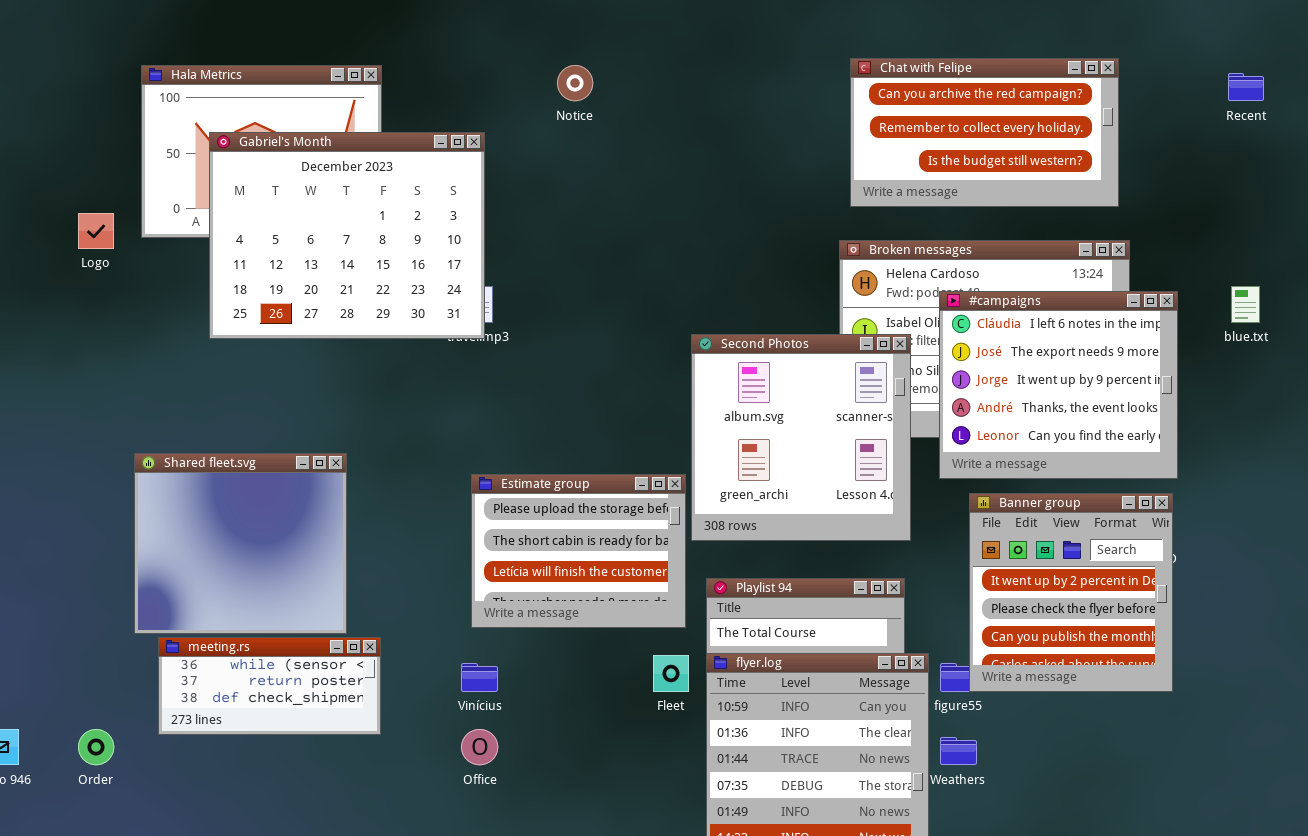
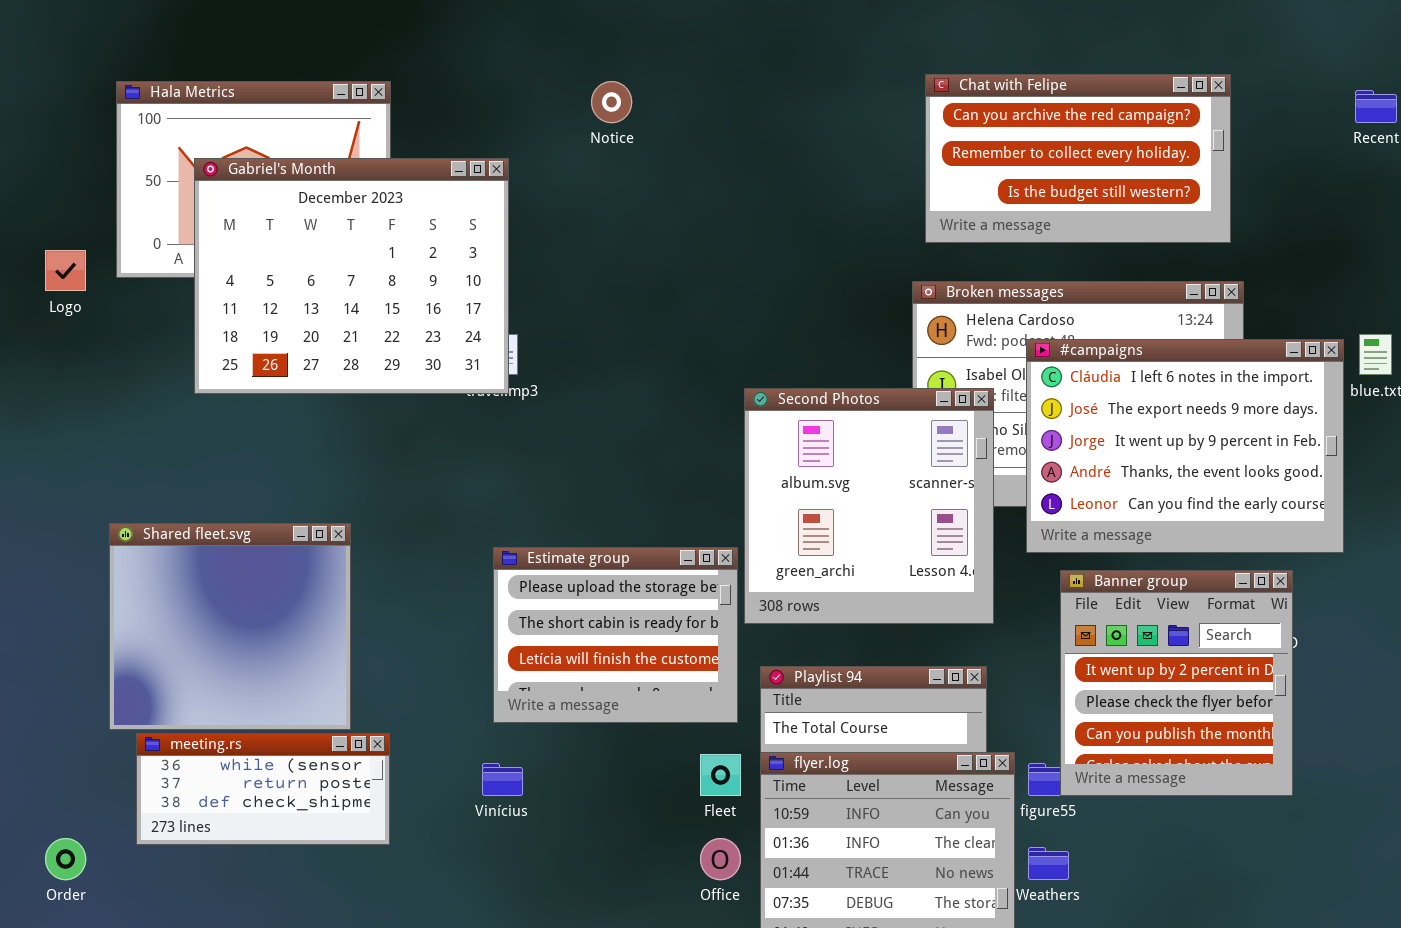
#campaigns: [939,291,1178,479] -> [1026,339,1344,553], resized
Office: [461,729,498,765] -> [700,838,741,880], moved

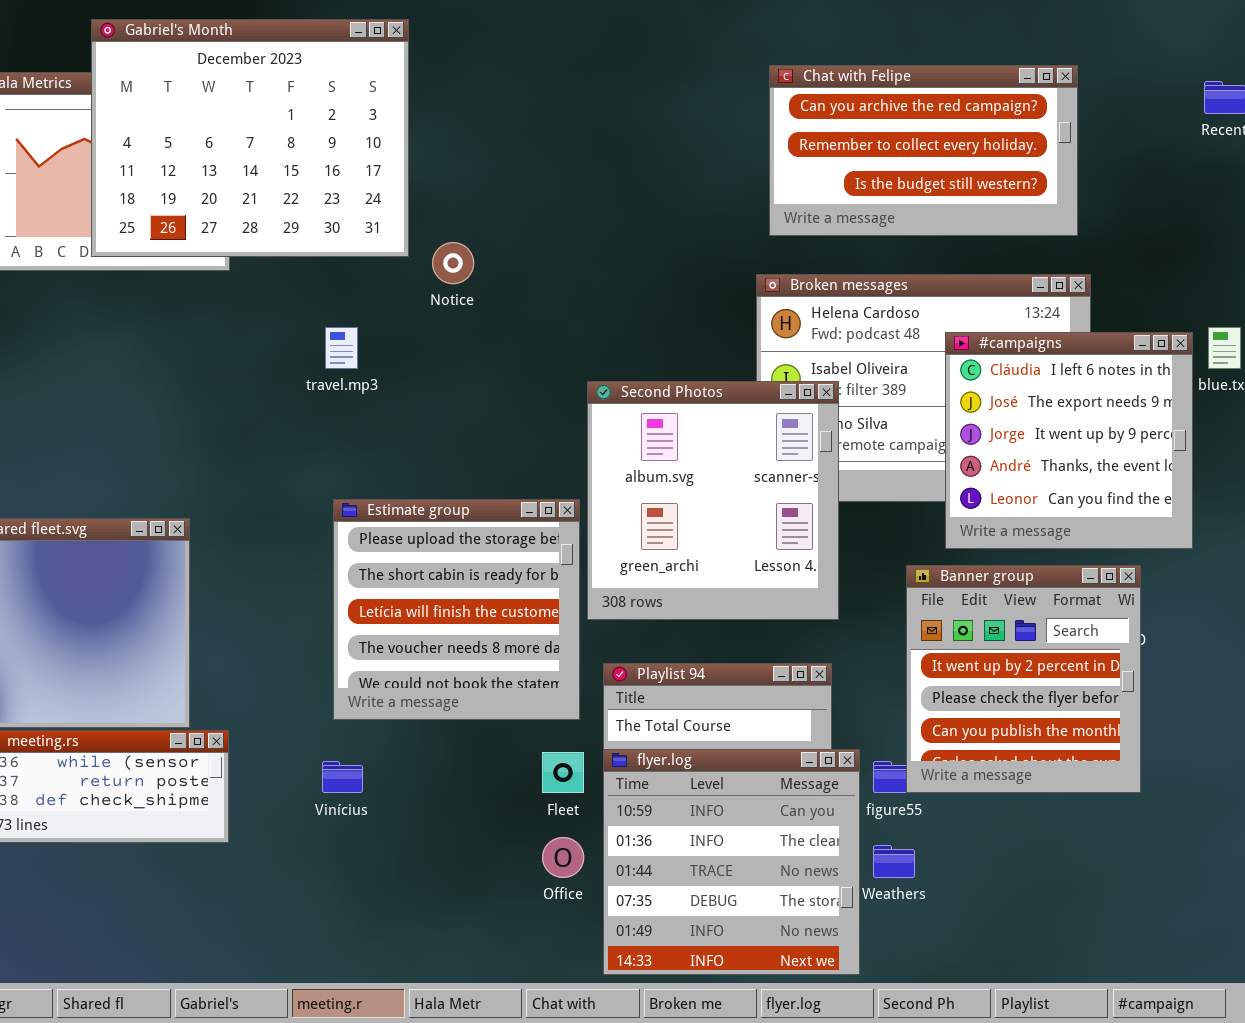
Notice: [591,81,632,123] -> [432,242,474,284], moved
Gabriel's Month: [194,158,509,394] -> [91,19,409,257], moved
#campaigns: [1026,339,1344,553] -> [945,332,1193,549], resized
Estimate group: [493,547,738,723] -> [333,499,580,720], resized

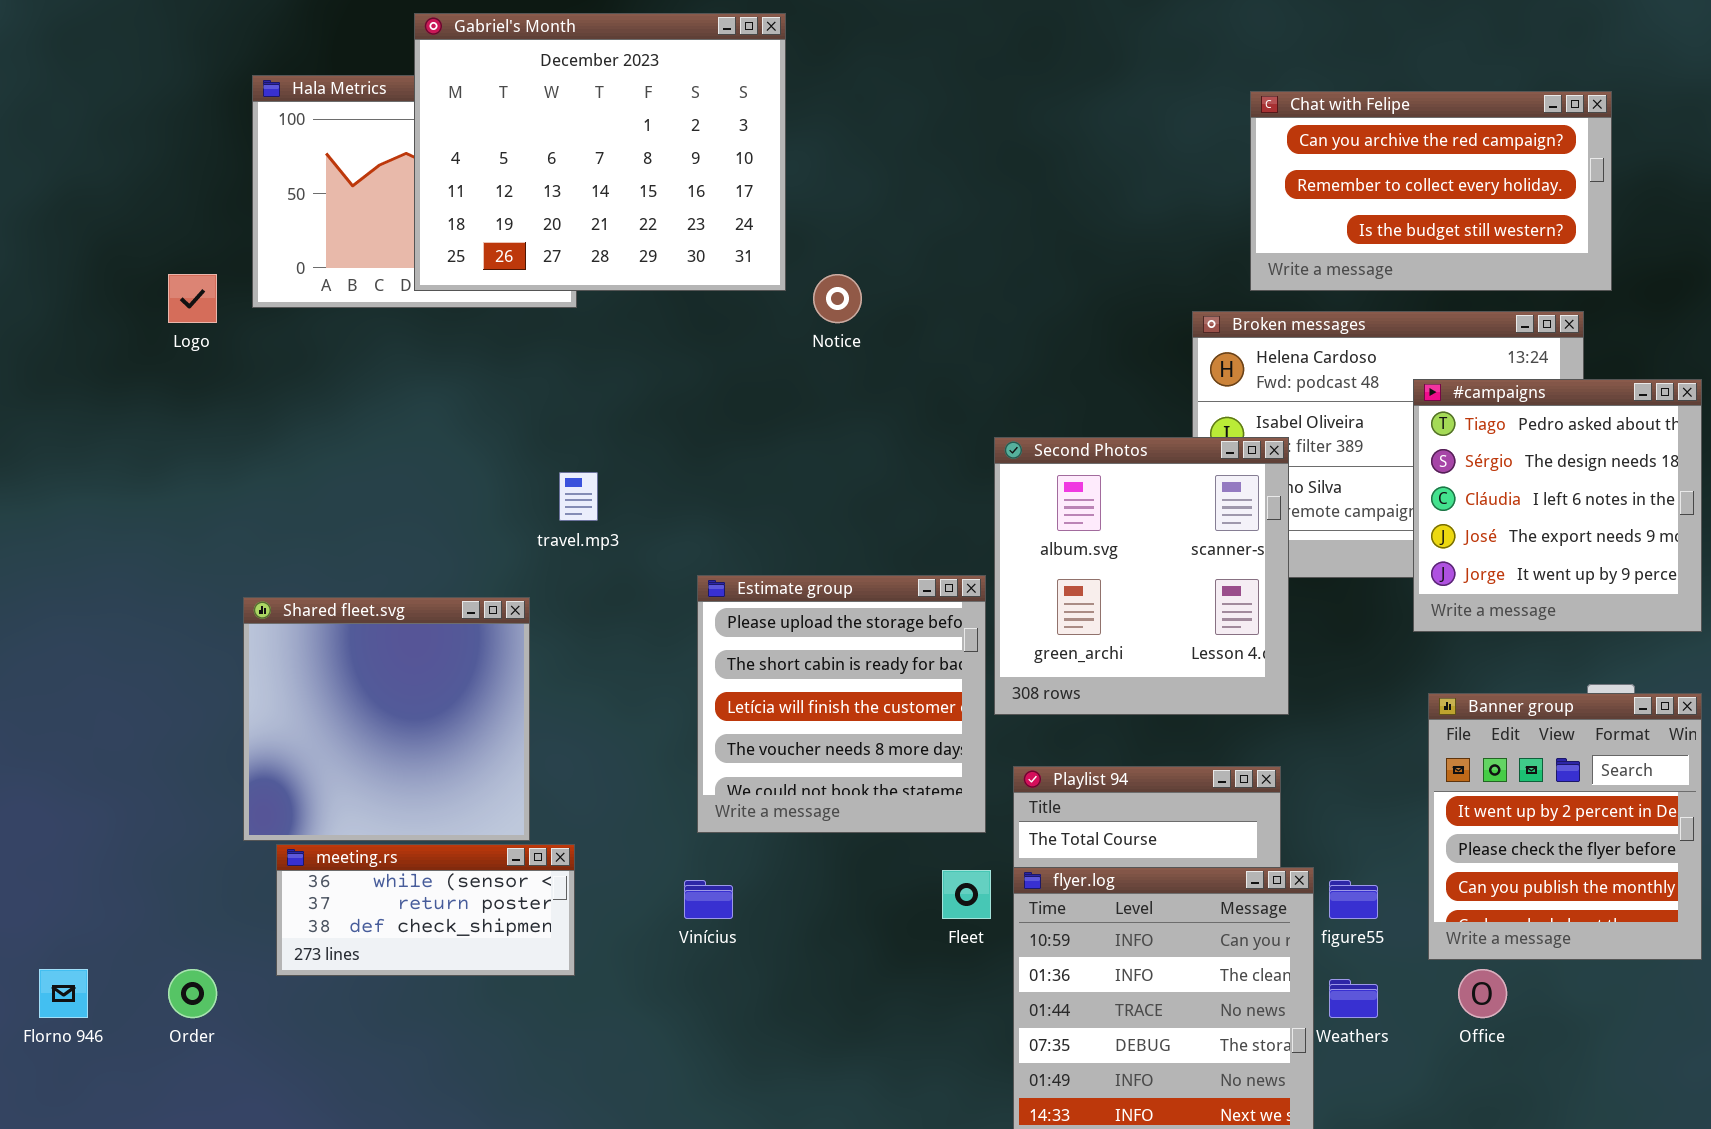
Chat with Felipe: [769,65,1078,236] -> [1250,91,1612,291], moved
travel.mp3: [325,327,358,369] -> [559,472,598,521], moved
#campaigns: [945,332,1193,549] -> [1413,379,1702,632], scrolled up 2 rows
Banner group: [906,565,1141,793] -> [1428,693,1702,960], moved
Office: [542,837,584,878] -> [1458,969,1507,1018], moved

